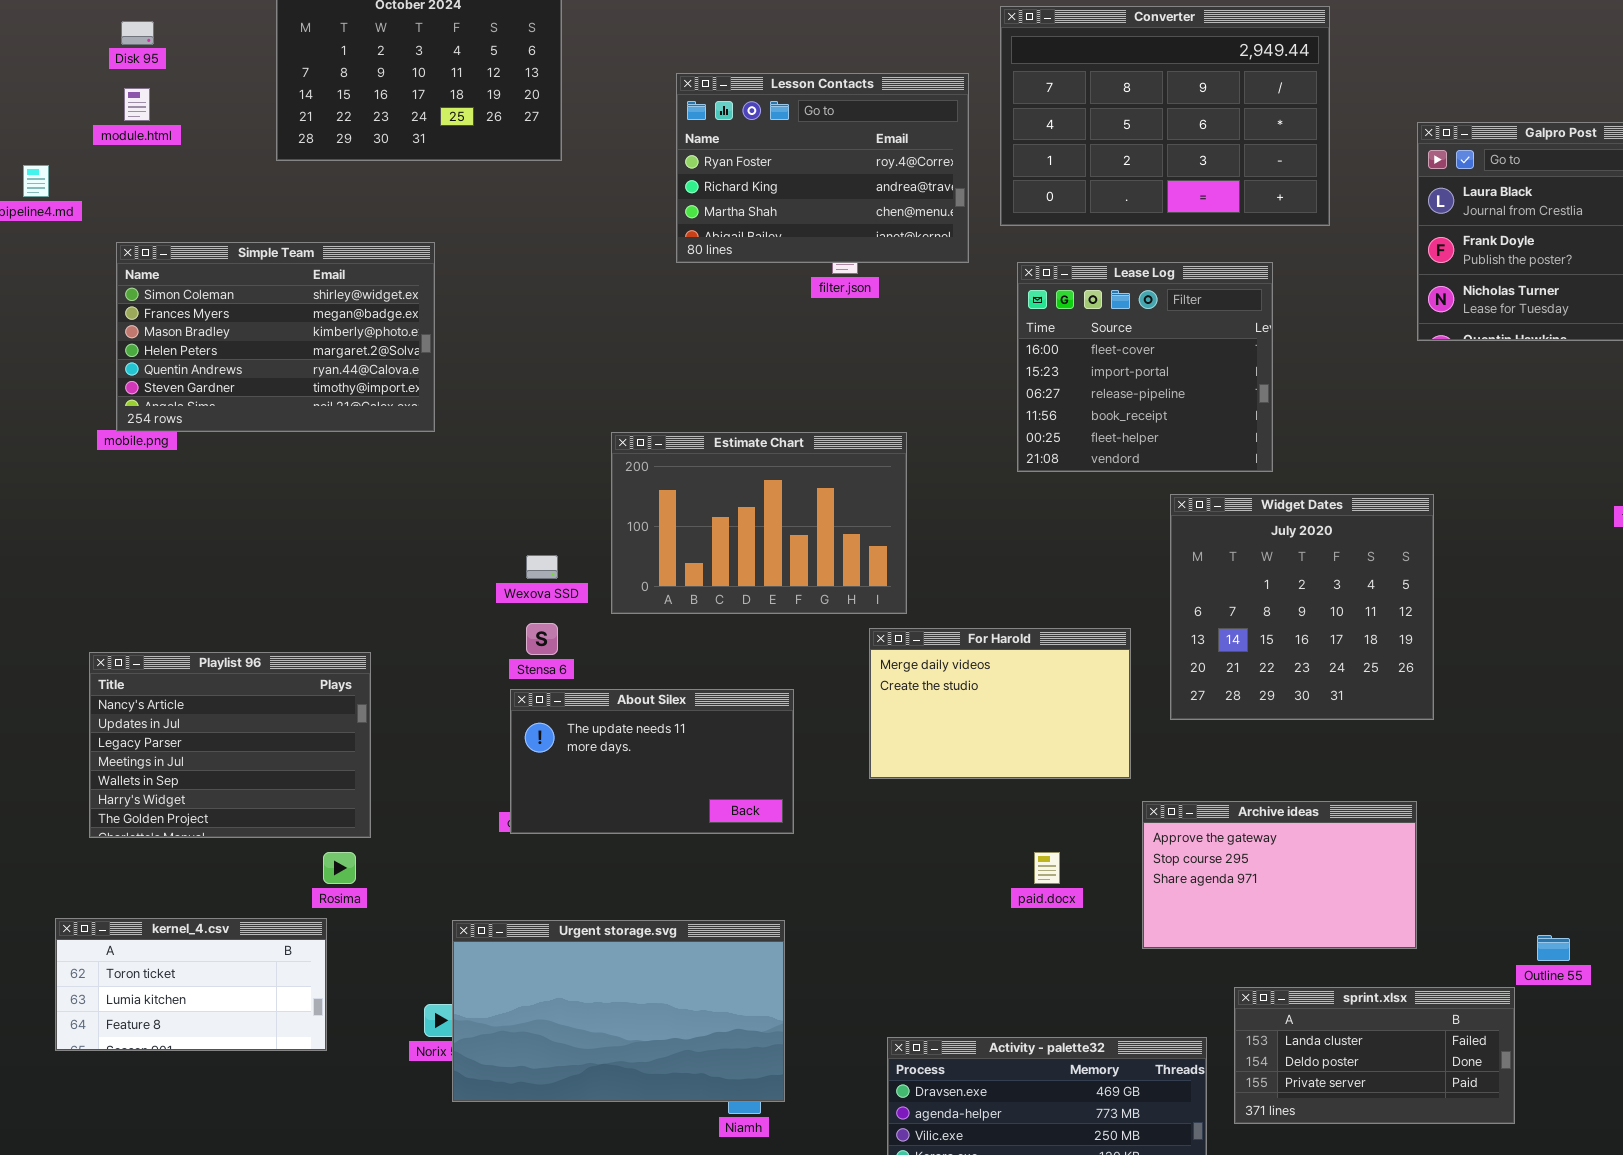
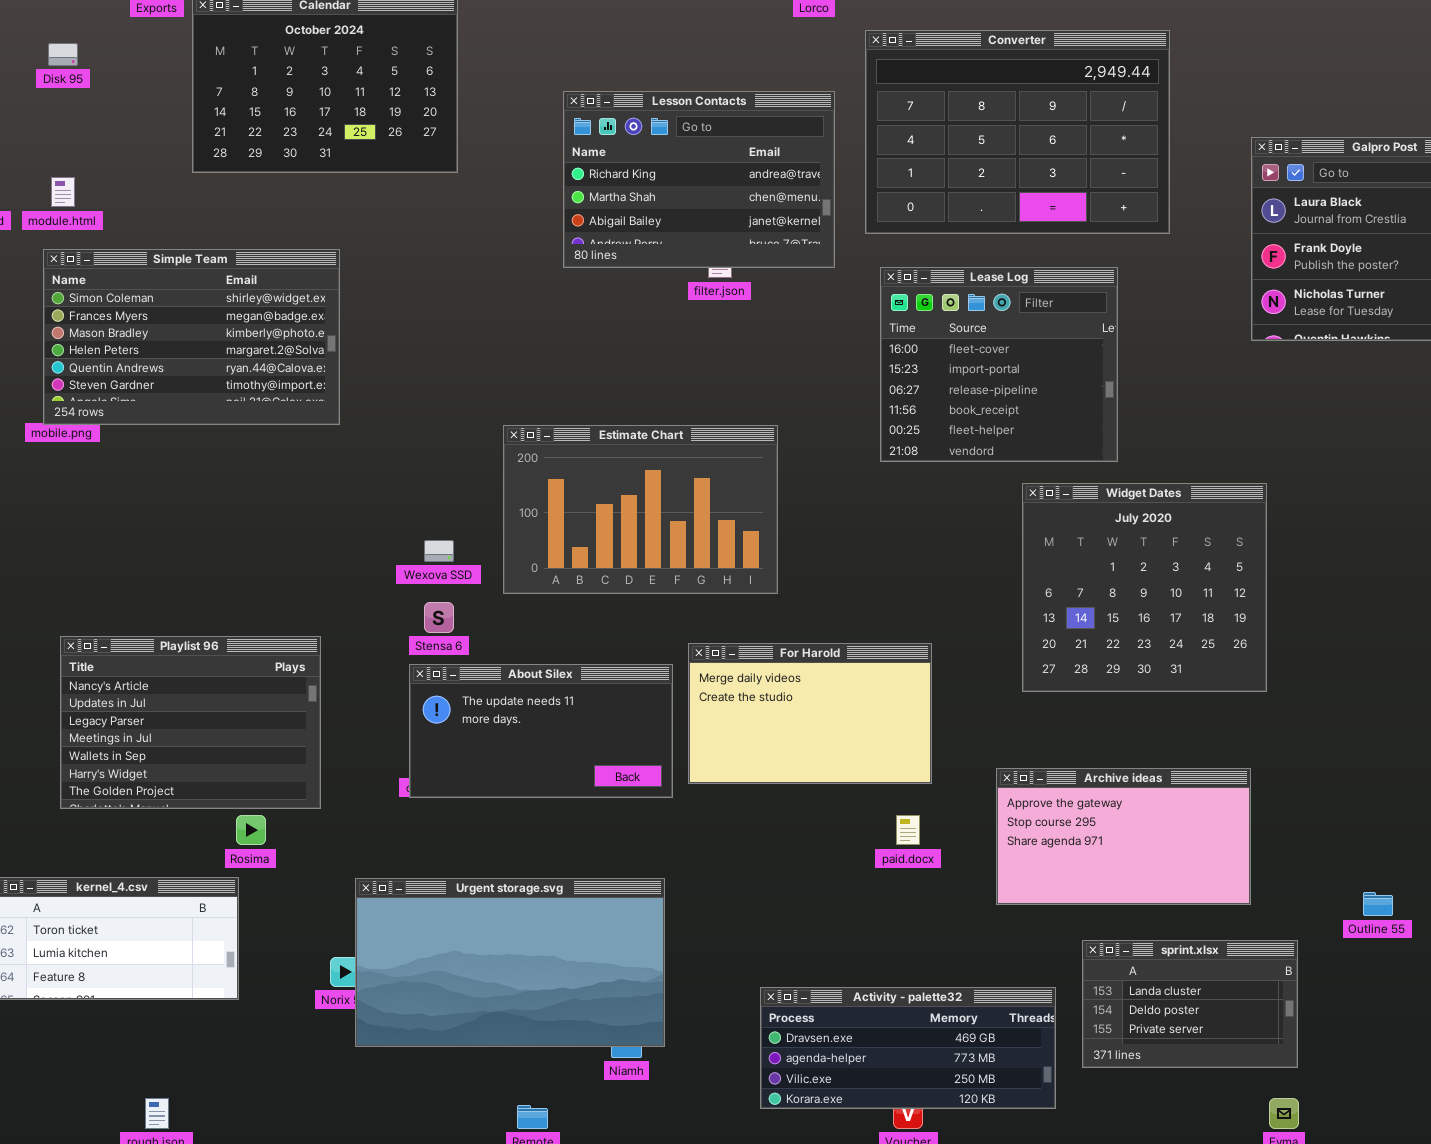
Lesson Contacts: [676,73,969,263] -> [563,91,835,268], scrolled down 1 row
module.html: [124,88,150,121] -> [51,177,75,207], moved
For Harold: [869,628,1131,779] -> [688,643,932,784], moved
Playlist 96: [89,652,371,838] -> [60,636,321,809], moved
sprint.xlsx: [1234,987,1515,1124] -> [1082,940,1298,1068], resized

